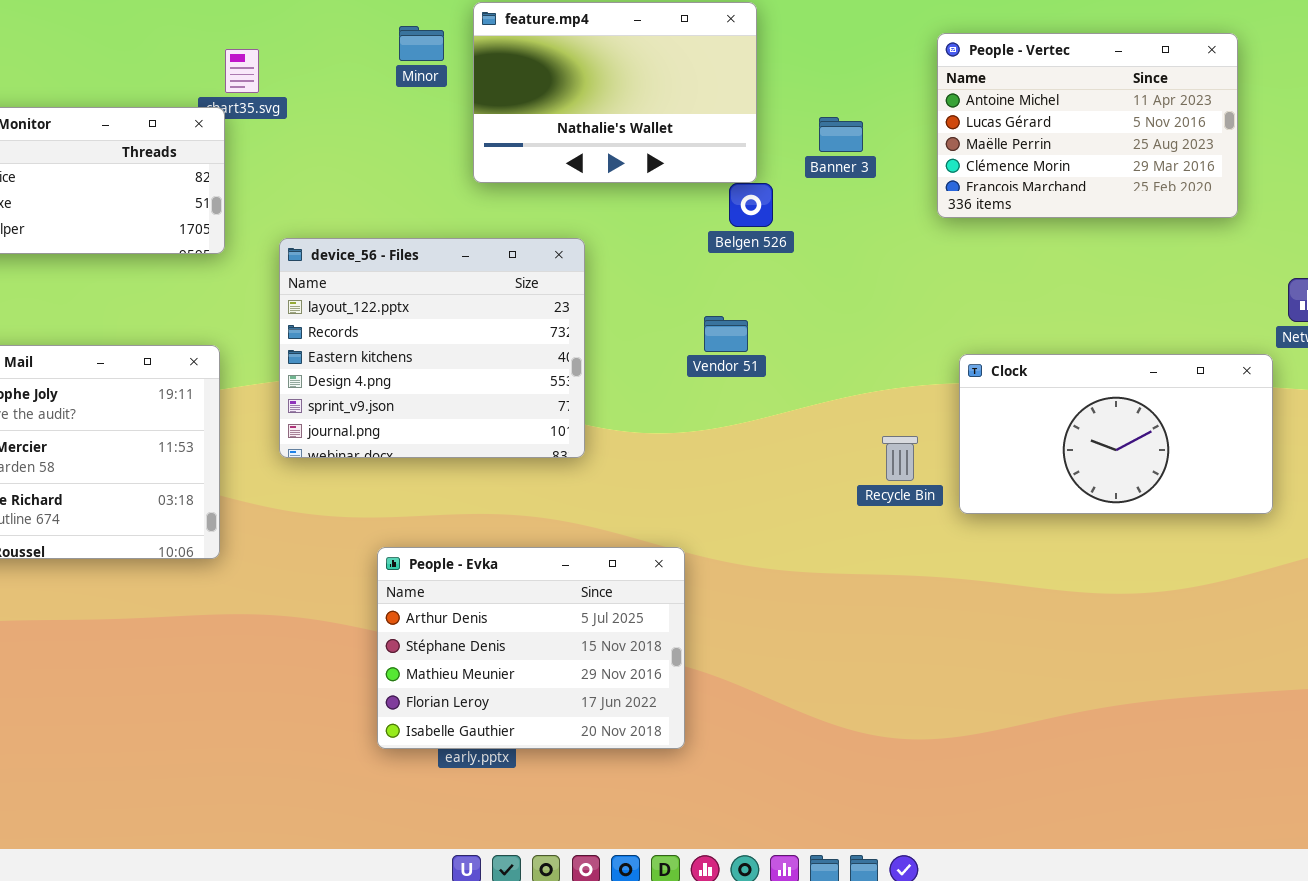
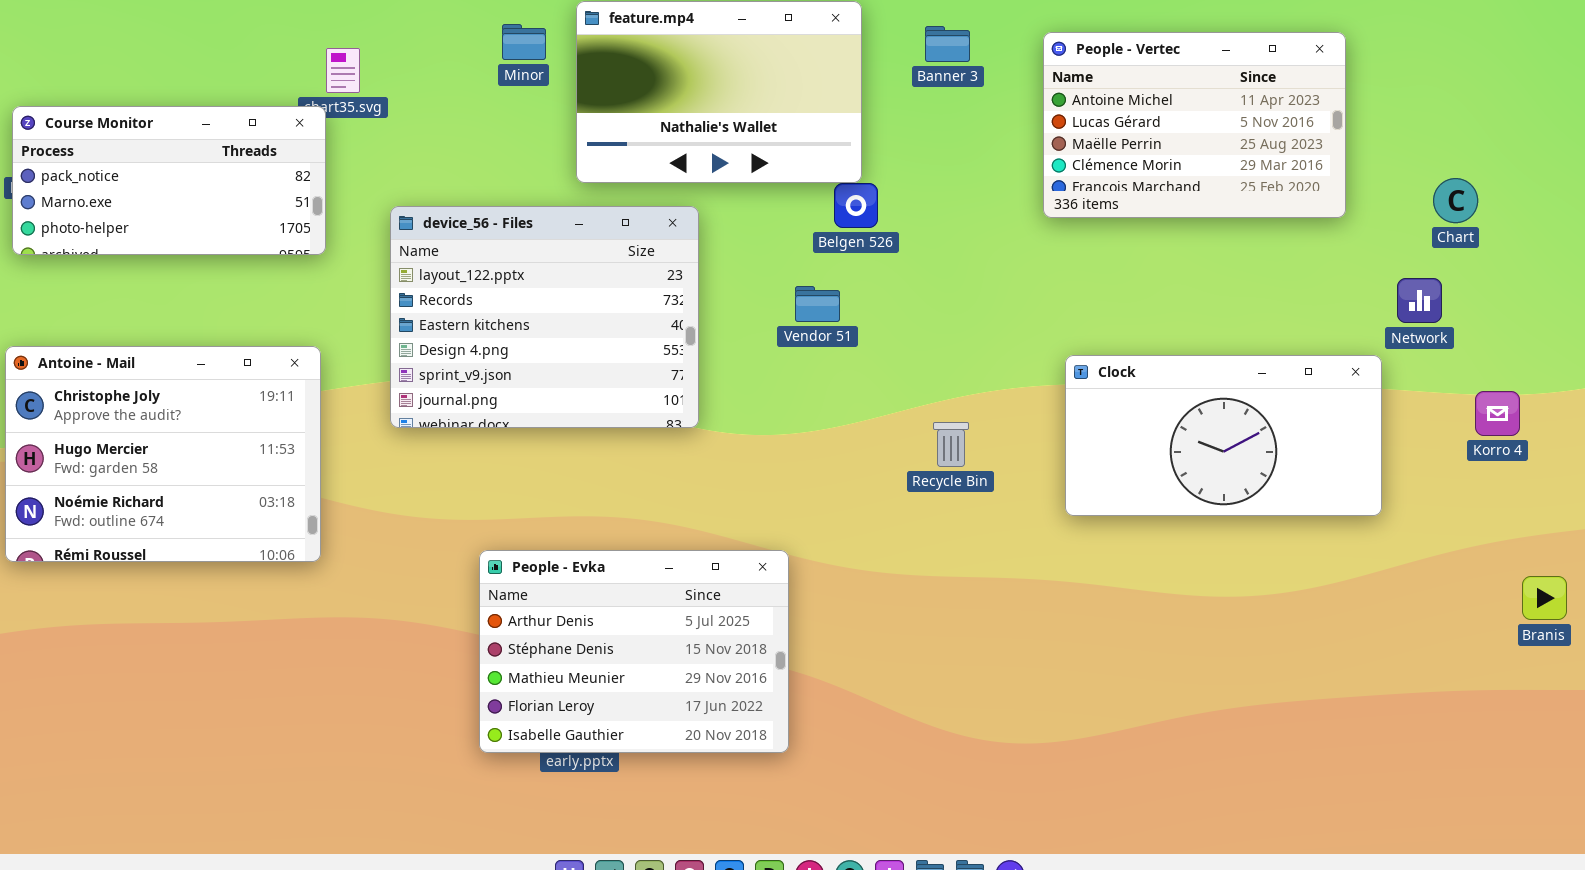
Banner 3: [819,117,863,152] -> [925,26,970,62], moved
device_56 - Files: [279,238,585,458] -> [390,206,699,428], moved
Vendor 51: [704,316,748,352] -> [795,286,840,322], moved
Recycle Bin: [882,436,918,481] -> [933,422,969,467], moved

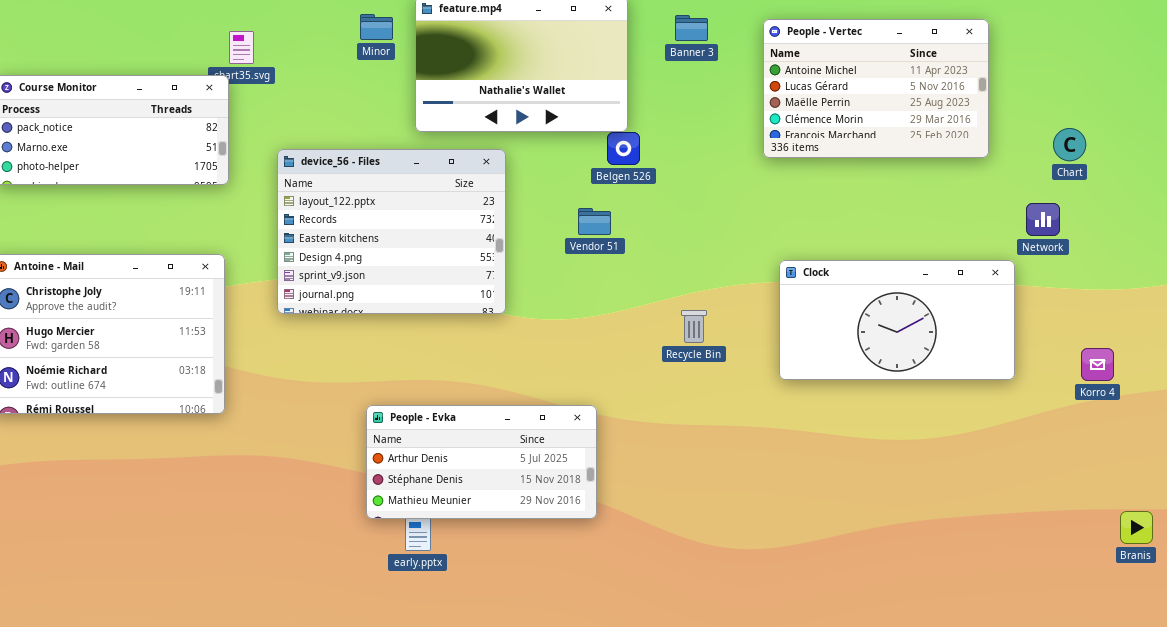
Korro 4: [1475,391,1520,436] -> [1081,348,1114,381], moved
People - Evka: [479,550,789,753] -> [366,405,597,519], moved, resized
Branis: [1522,576,1567,620] -> [1120,511,1153,544], moved

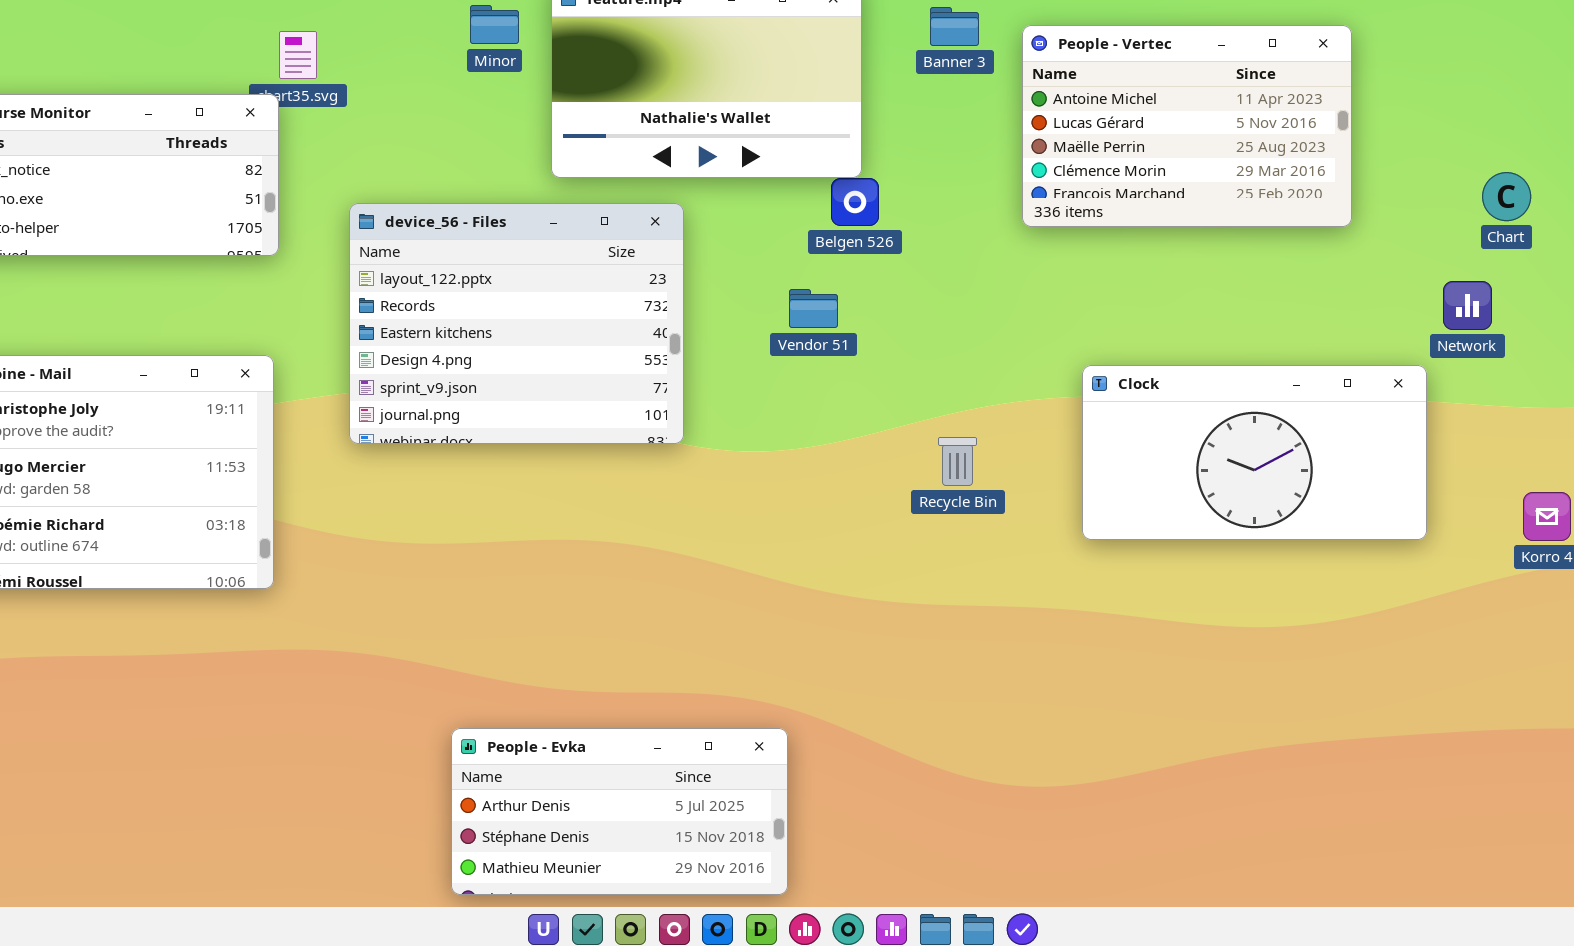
People - Vertec: [763,19,989,158] -> [1022,25,1352,227], moved
People - Evka: [366,405,597,519] -> [451,728,788,895], moved

